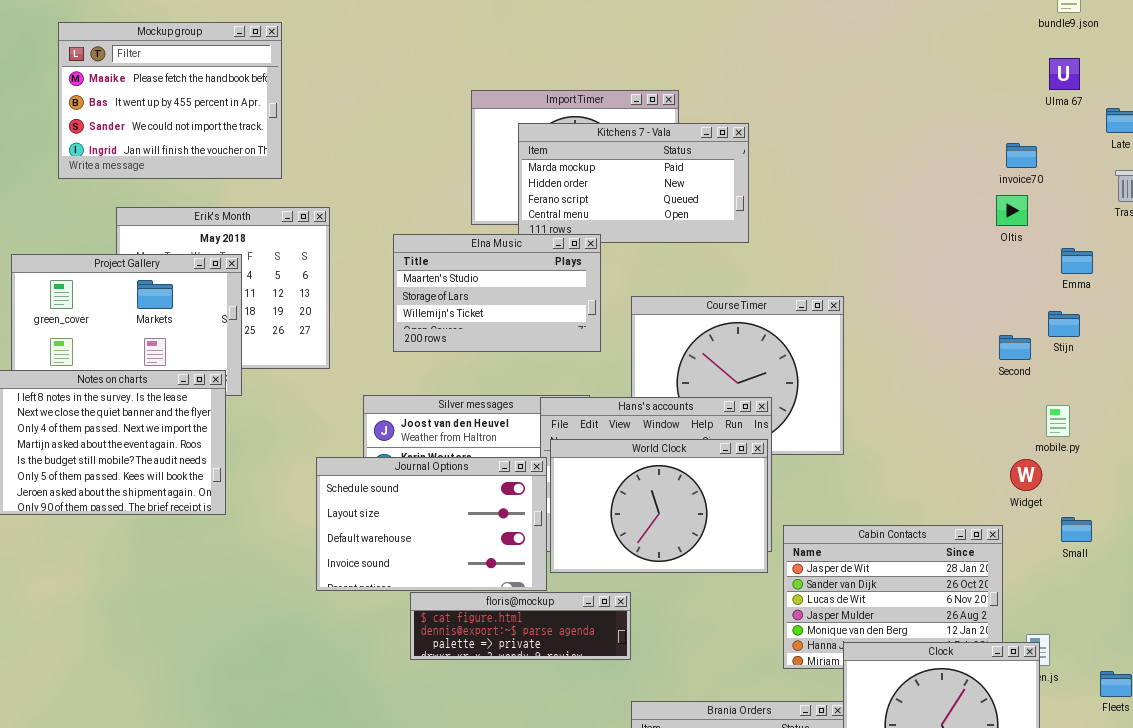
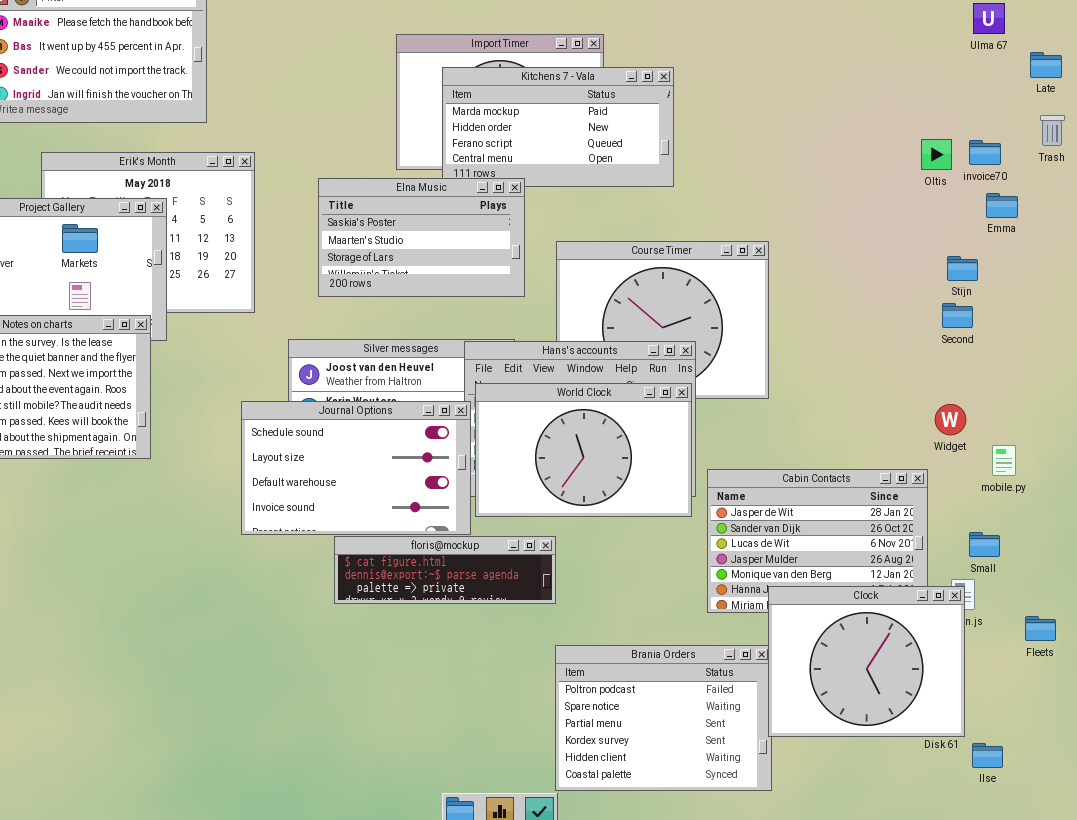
invoice70: [1006,143,1037,168] -> [969,140,1001,165], moved
Elna Music: [393,234,601,352] -> [318,178,525,297], scrolled up 1 row
Stijn: [1048,311,1080,337] -> [947,256,978,281], moved
Second: [999,335,1031,360] -> [942,303,973,328], moved
mobile.py: [1046,405,1070,437] -> [992,445,1016,476], moved
Small: [1061,517,1092,542] -> [969,532,1000,557], moved

